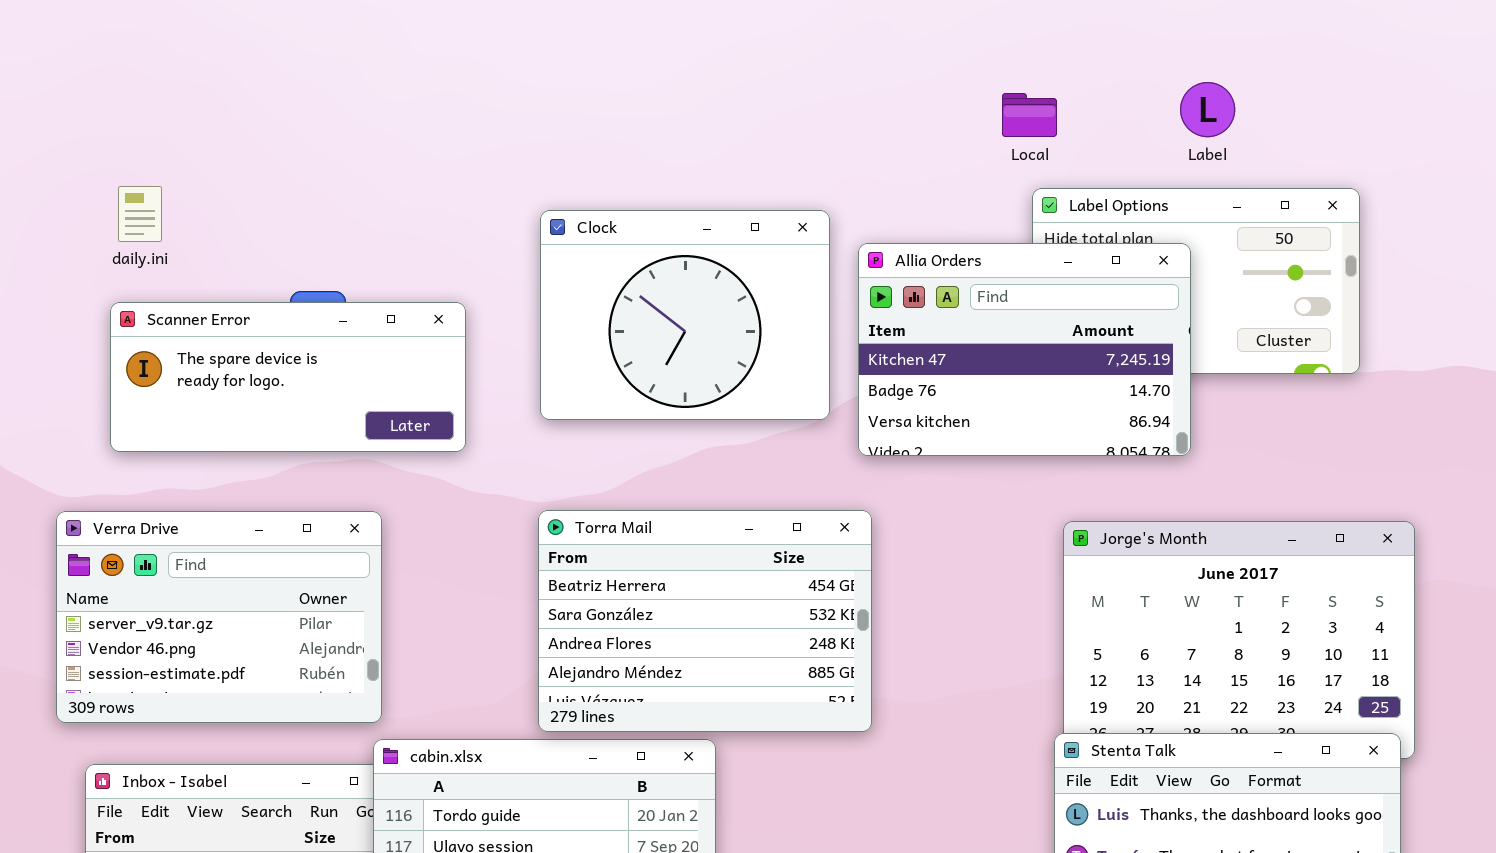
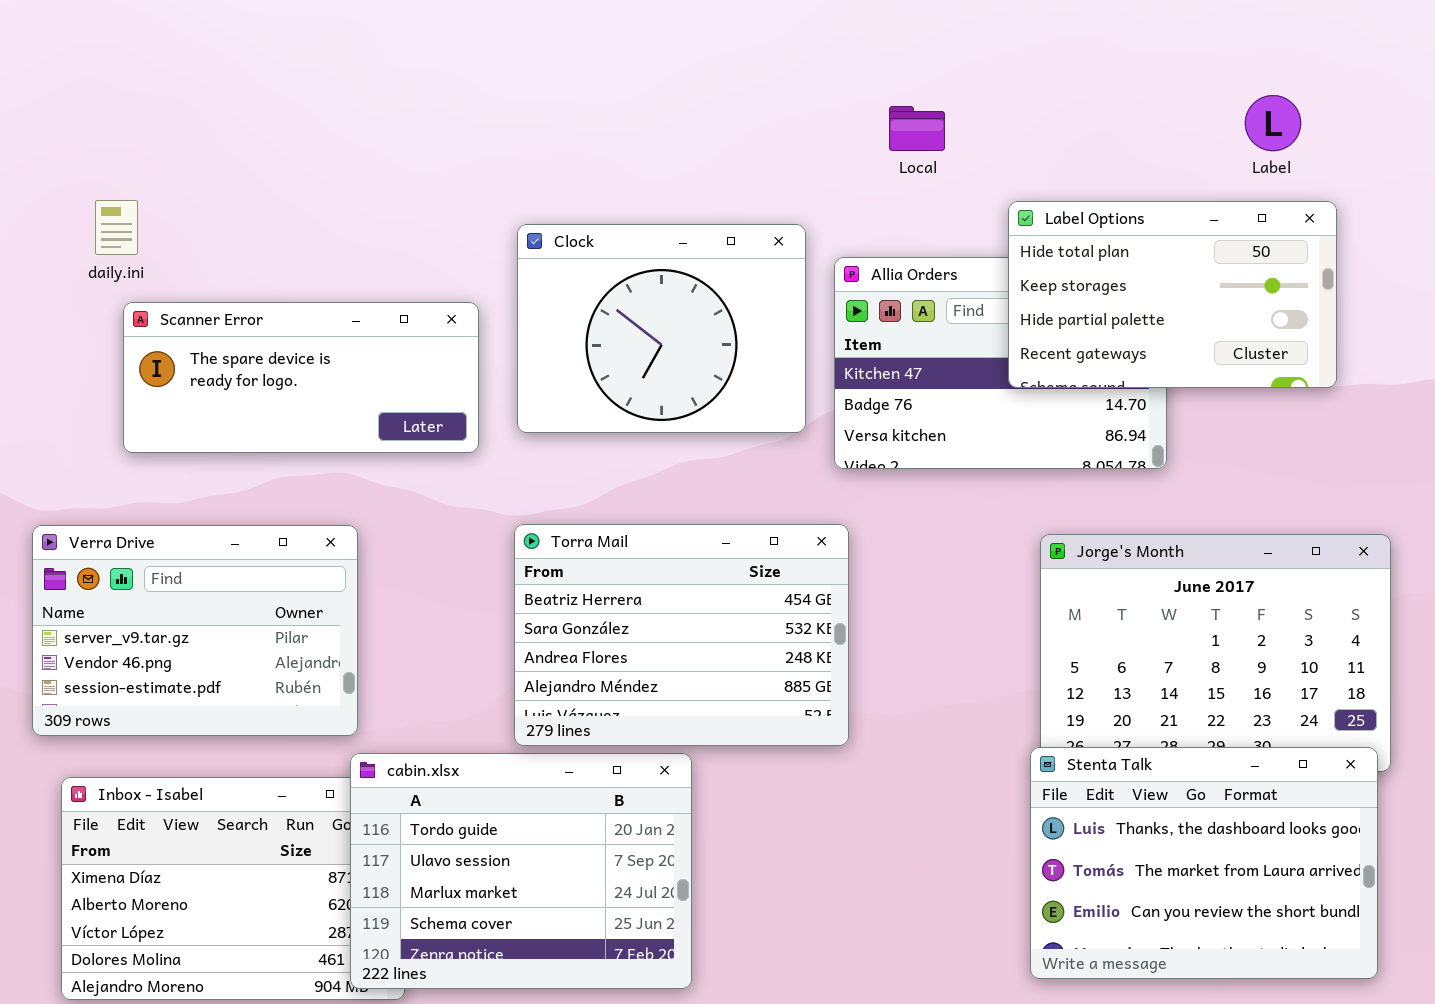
Label: [1180,82,1235,137] -> [1245,95,1301,151], moved
Local: [1002,93,1057,137] -> [889,106,945,151], moved
Label Options: [1032,188,1360,374] -> [1008,201,1337,388], raised
Scanner Error: [110,302,466,452] -> [123,302,479,453], moved

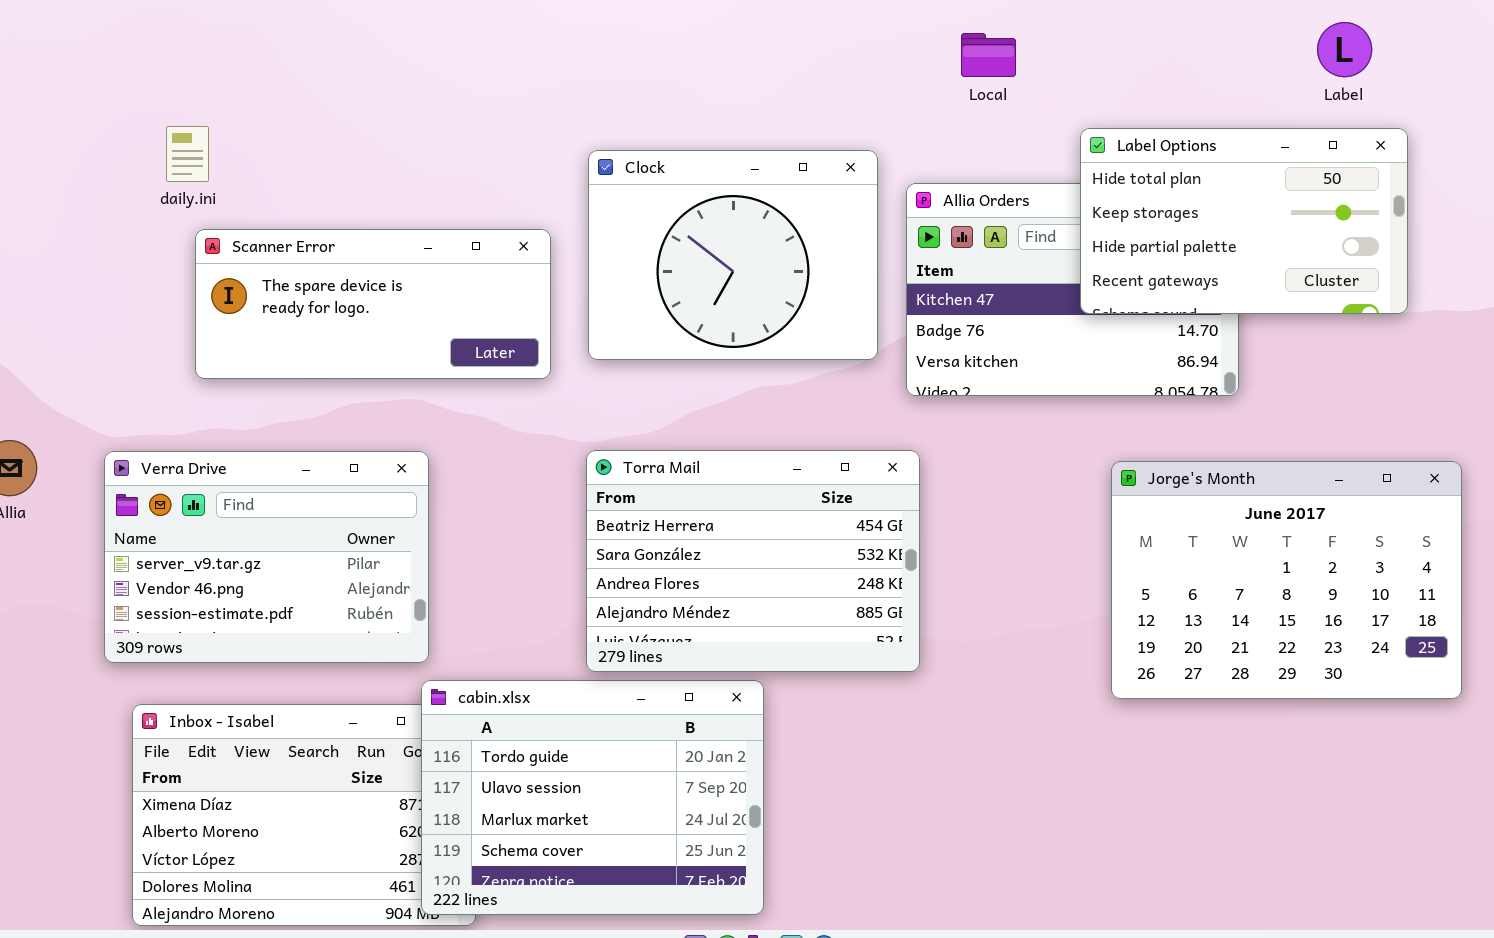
Stenta Talk: [1030,747,1378,979] -> none, closed

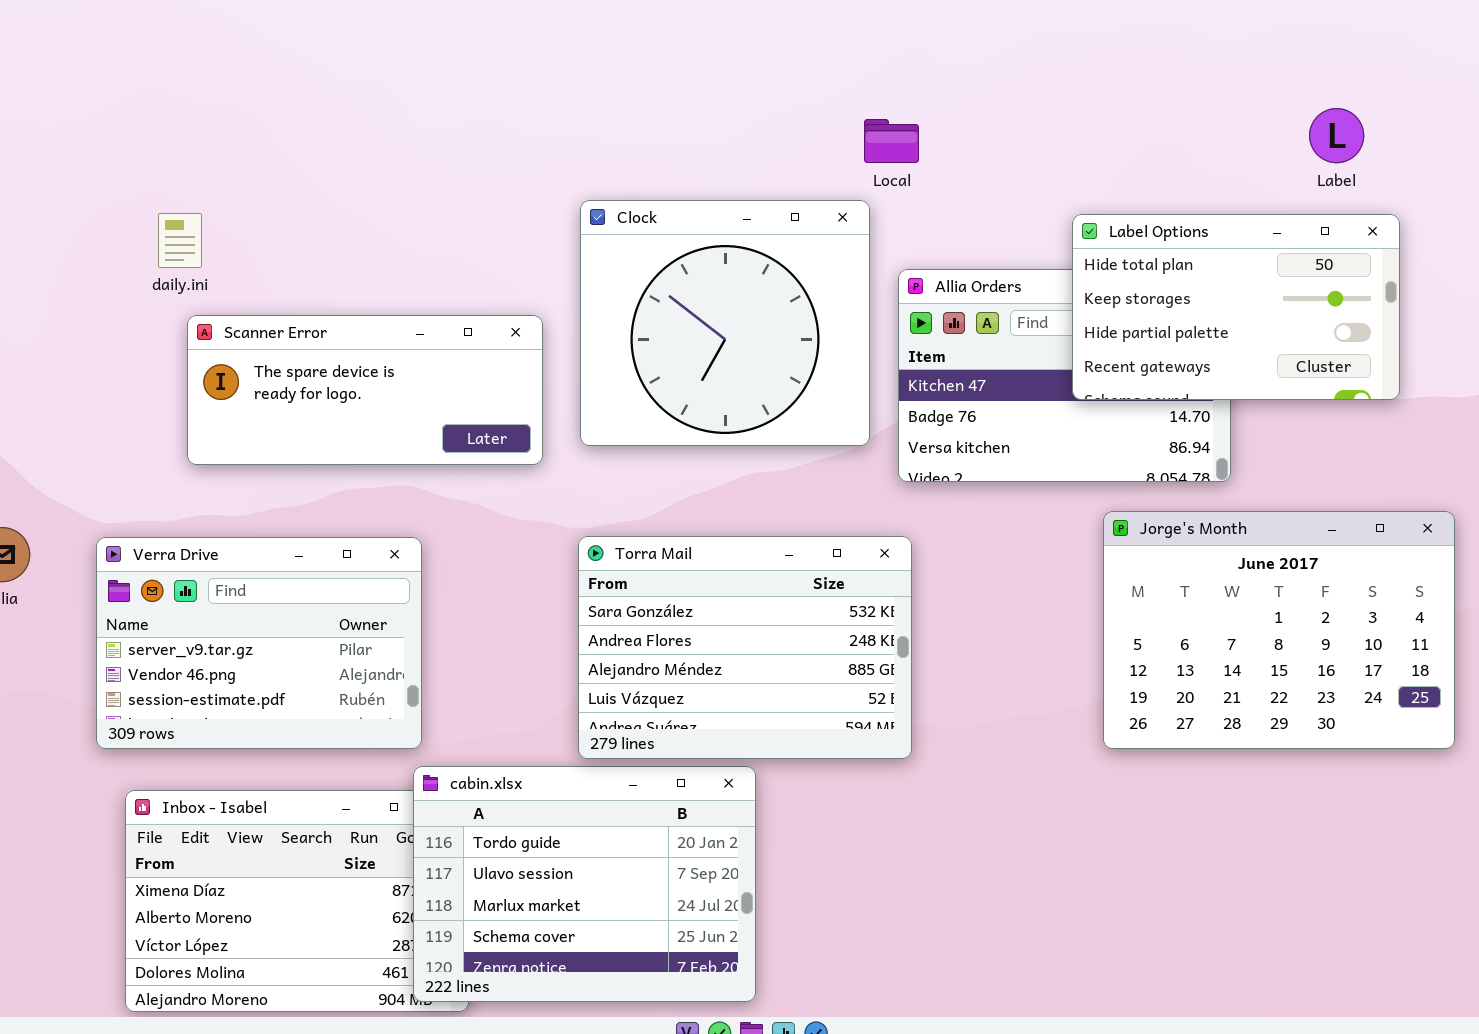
Local: [961,33,1016,77] -> [864,119,919,163], moved
Clock: [588,150,878,360] -> [580,200,870,446], resized
Torra Mail: [586,450,920,672] -> [578,536,912,759], scrolled down 1 row
Jorge's Month: [1111,461,1462,699] -> [1103,511,1455,749], moved

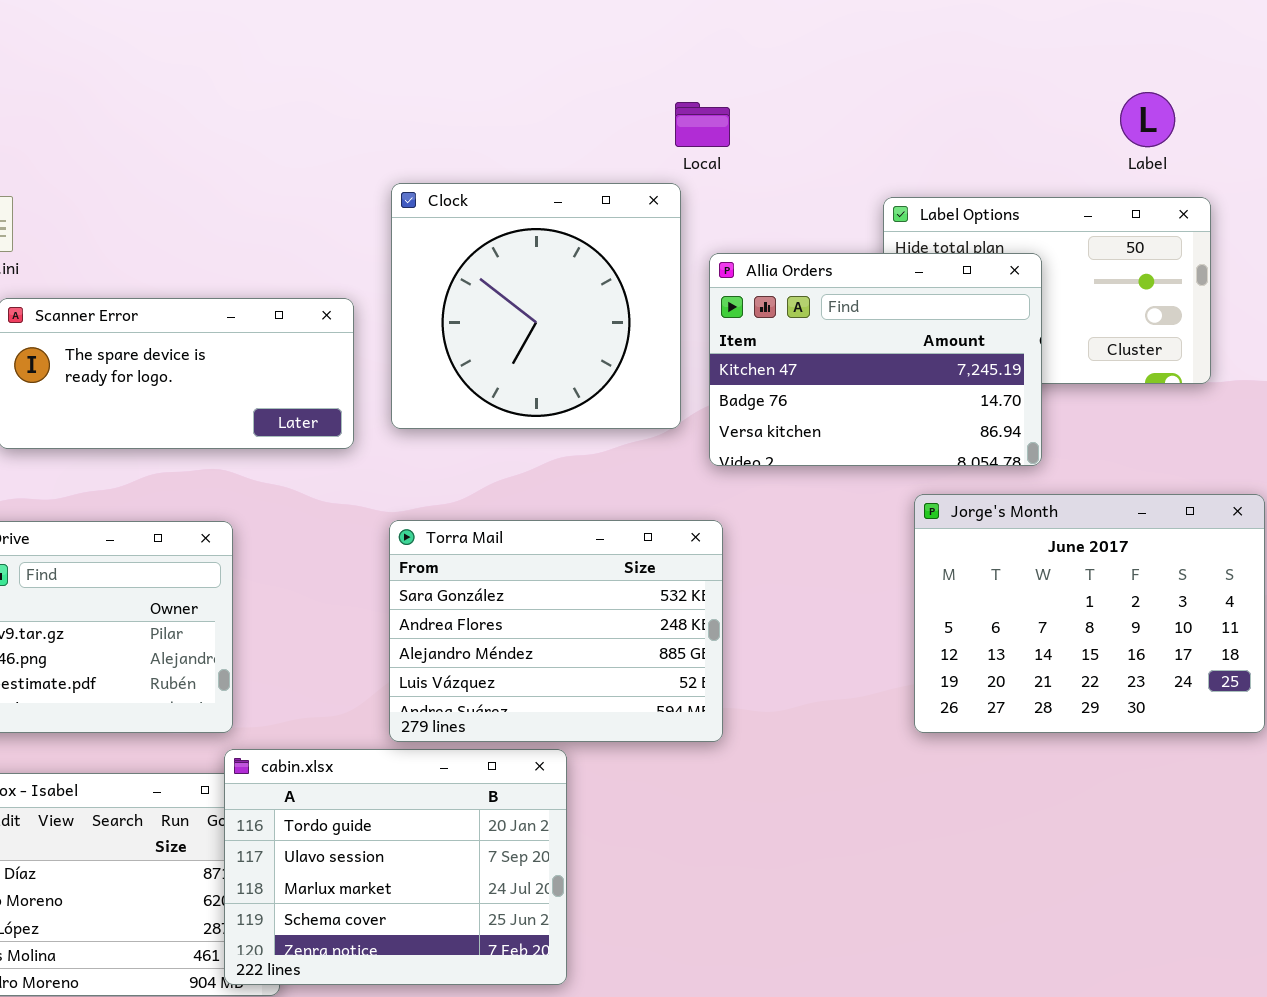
Allia Orders: [898,269,1231,482] -> [709,253,1042,466], raised

